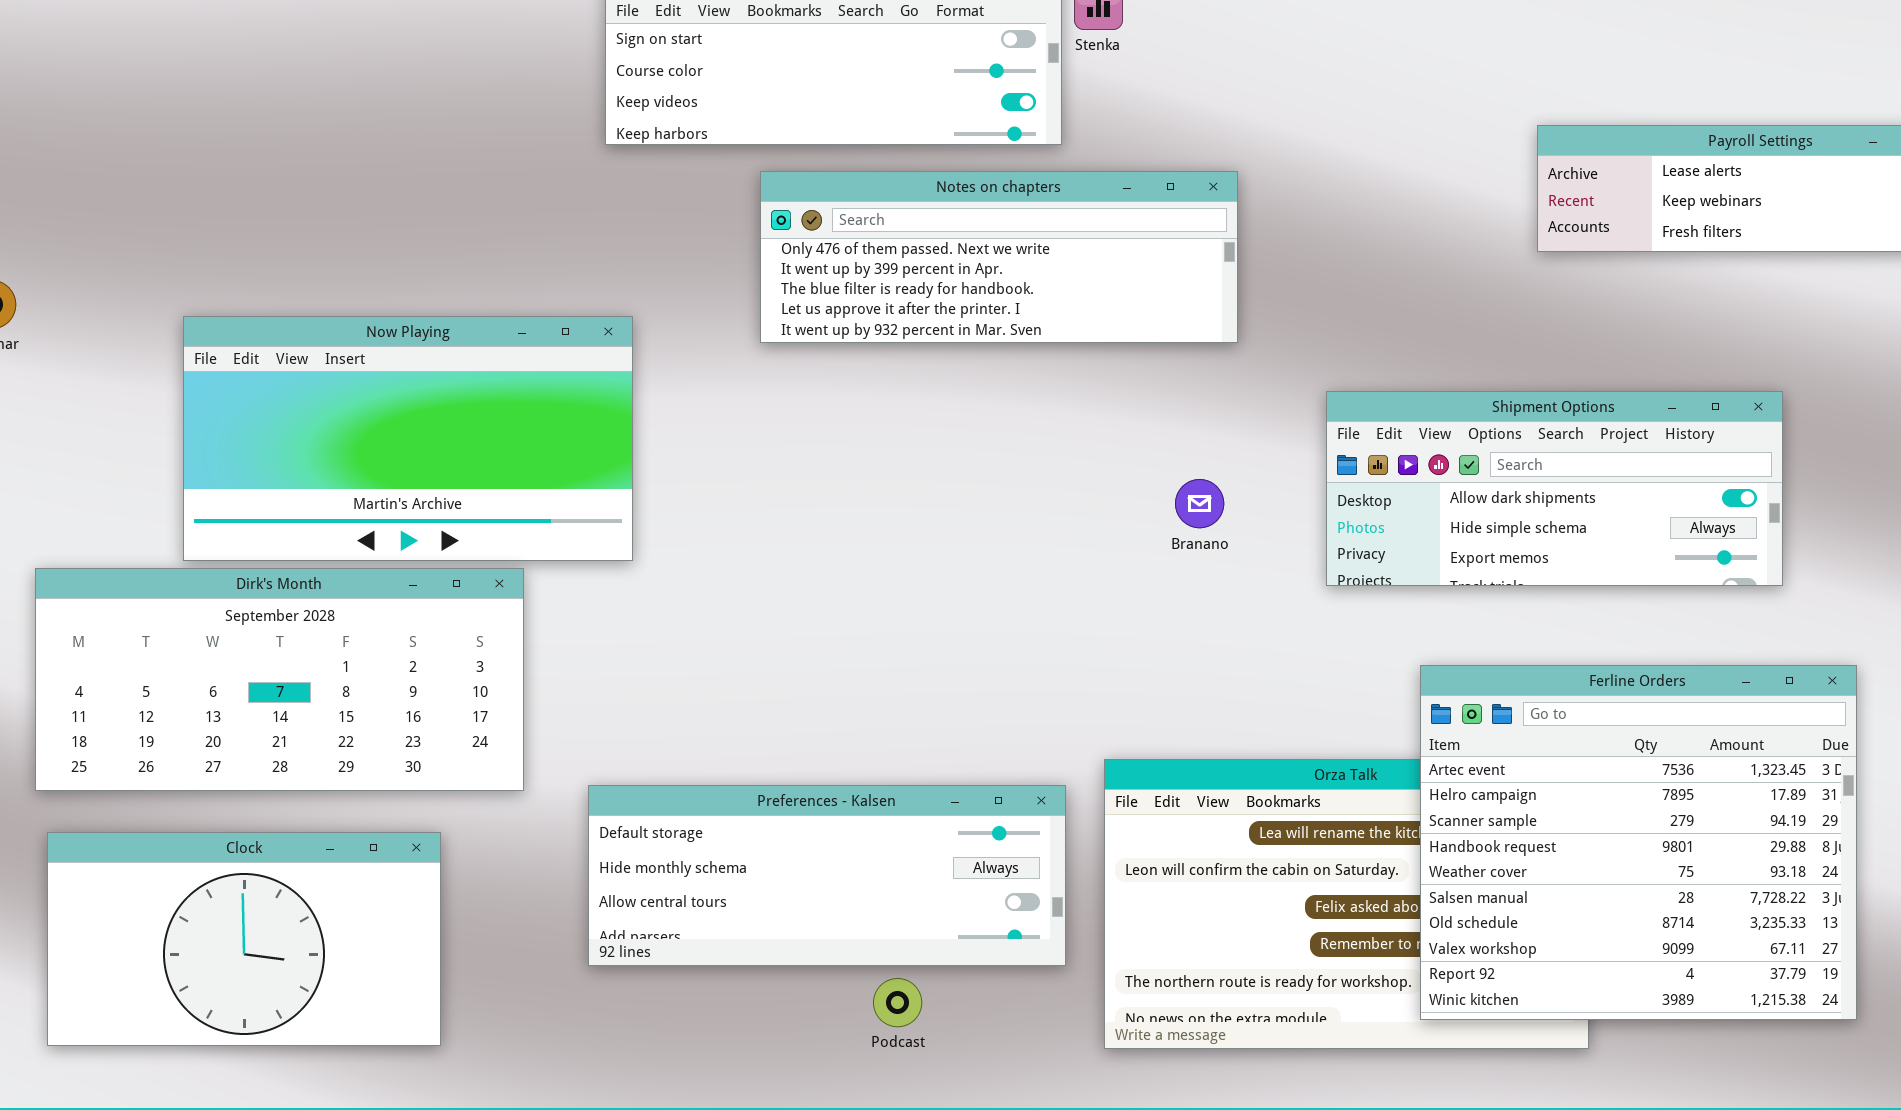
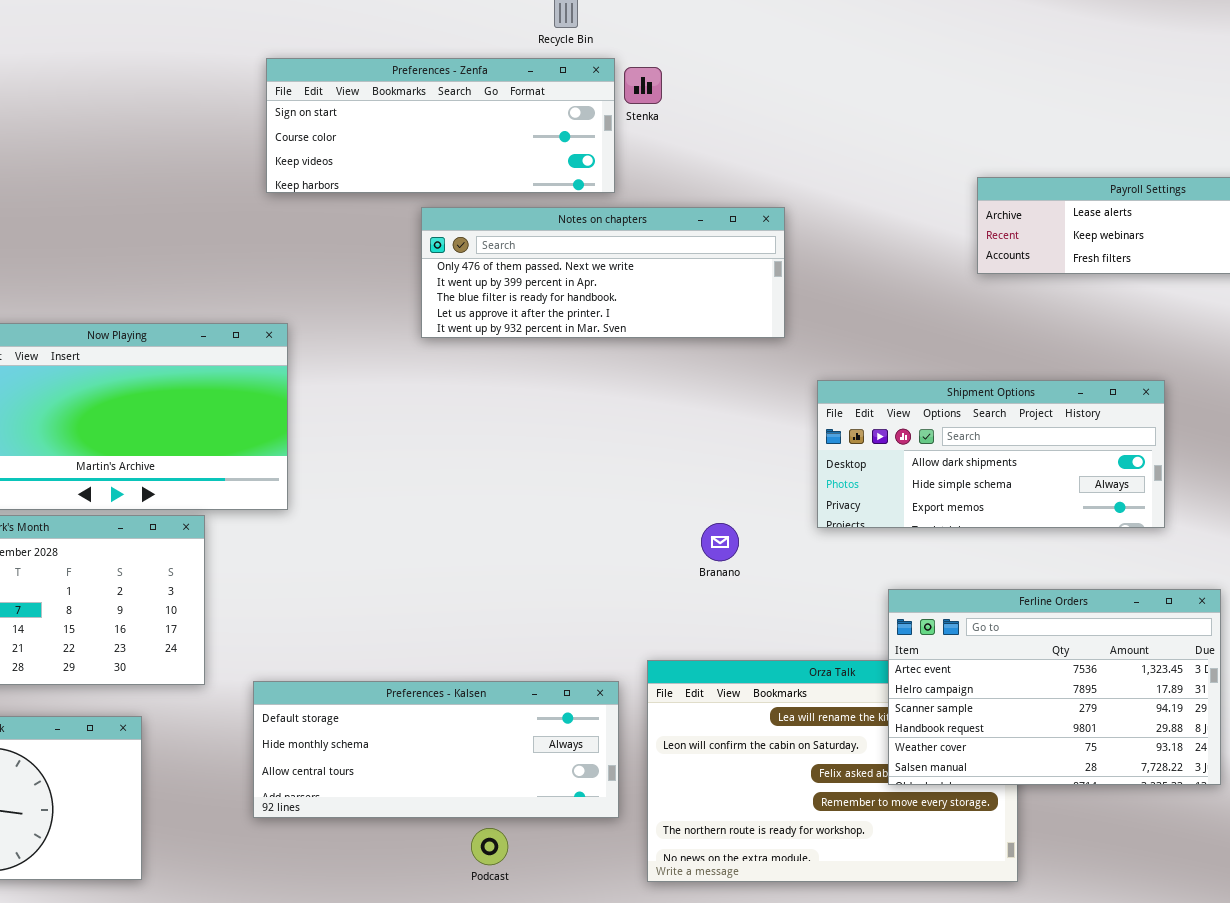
Notes on chapters: [760,171,1238,343] -> [421,207,785,338], moved
Branano: [1175,479,1224,528] -> [701,523,739,561], moved
Ferline Orders: [1420,665,1857,1020] -> [888,589,1221,785], resized

